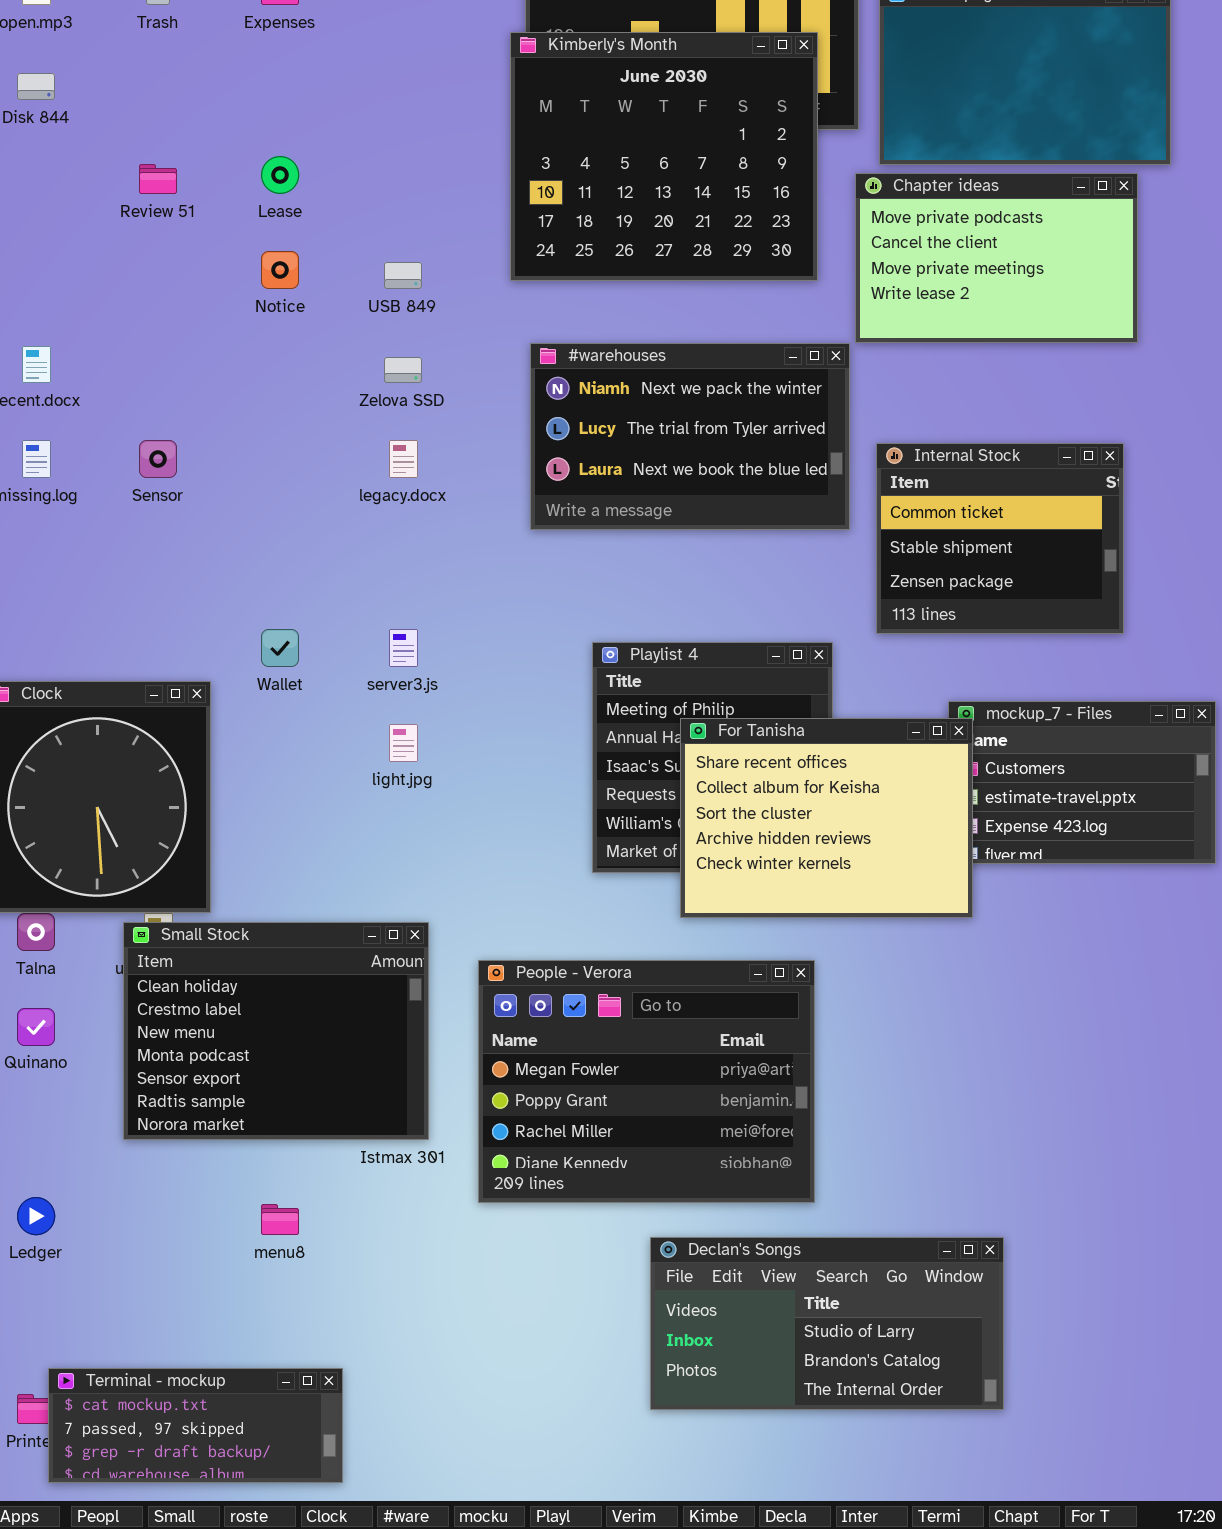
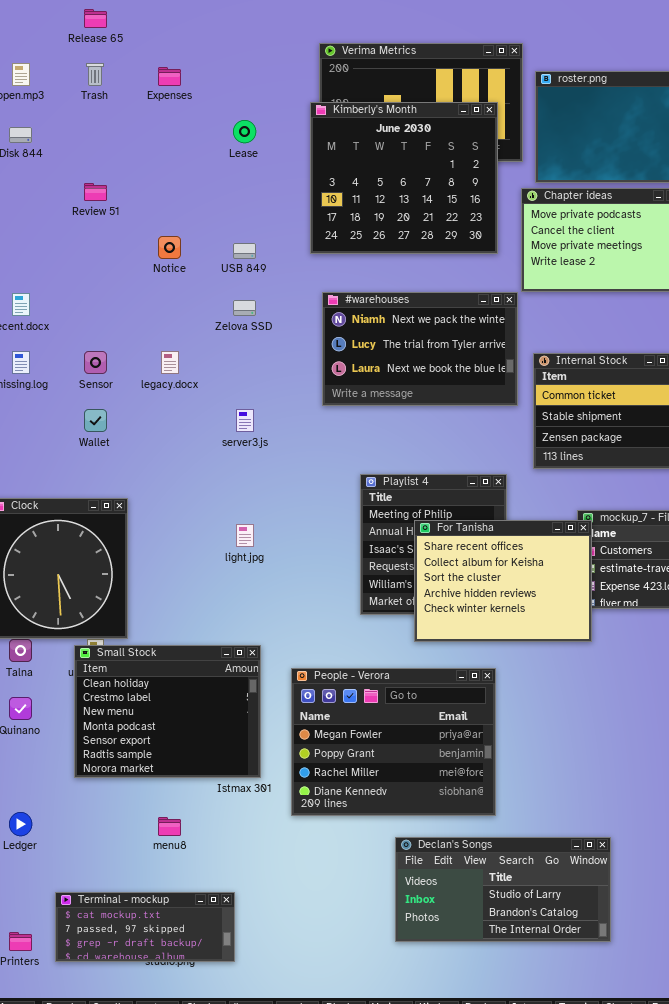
Lease: [261,156,299,194] -> [233,120,256,143], moved
legacy.docx: [389,440,418,478] -> [161,351,179,374], moved
Wallet: [261,629,299,667] -> [84,409,107,432], moved
server3.js: [389,629,418,667] -> [236,409,254,432], moved
Terminal - mockup: [48,1368,343,1483] -> [55,892,235,962], moved

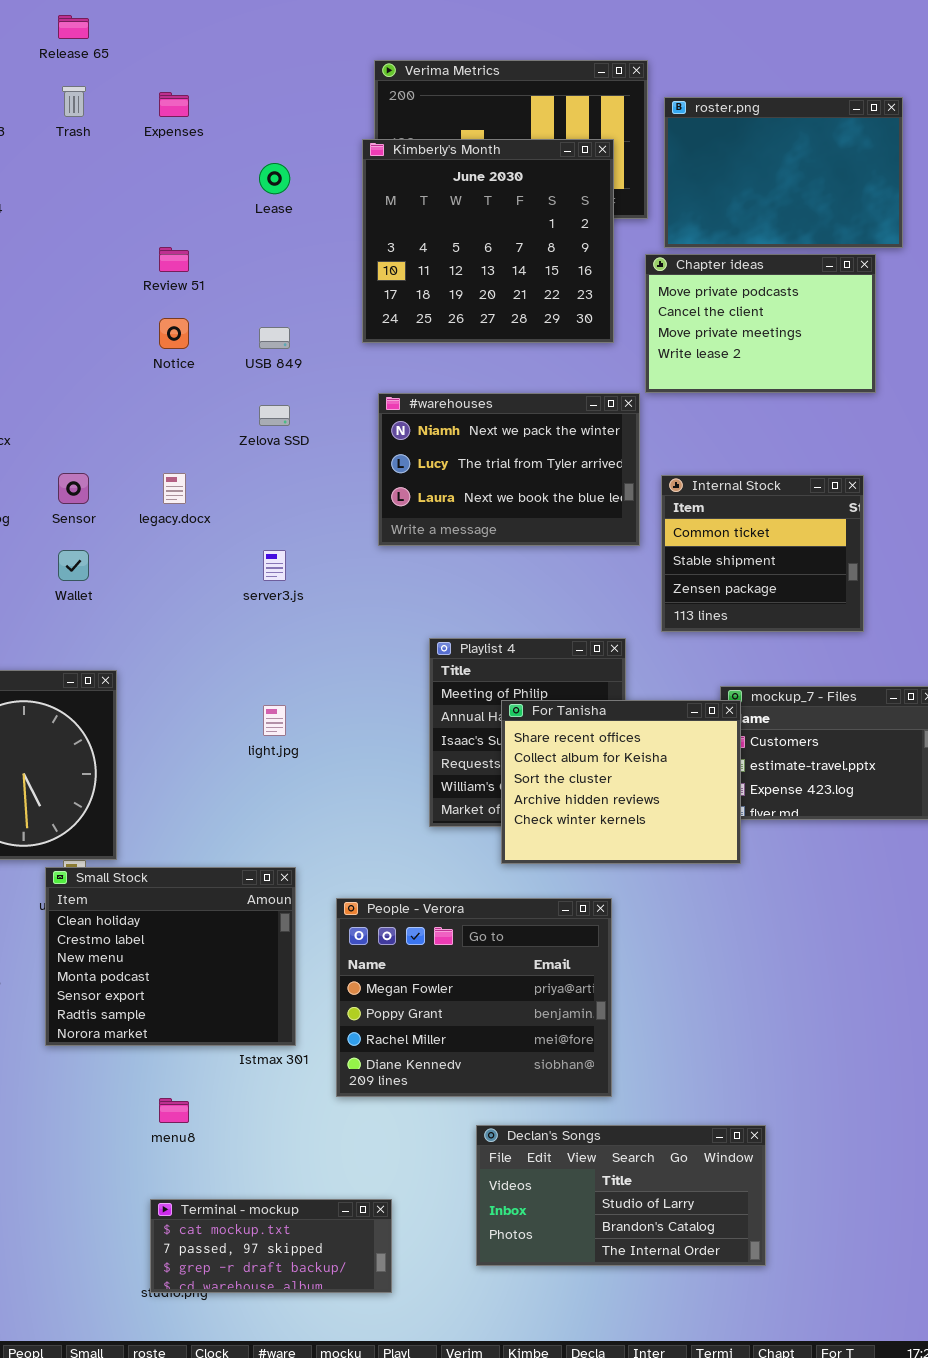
Review 51: [84,183,107,201] -> [159,247,189,272], moved
Terminal - mockup: [55,892,235,962] -> [150,1199,392,1293], moved

